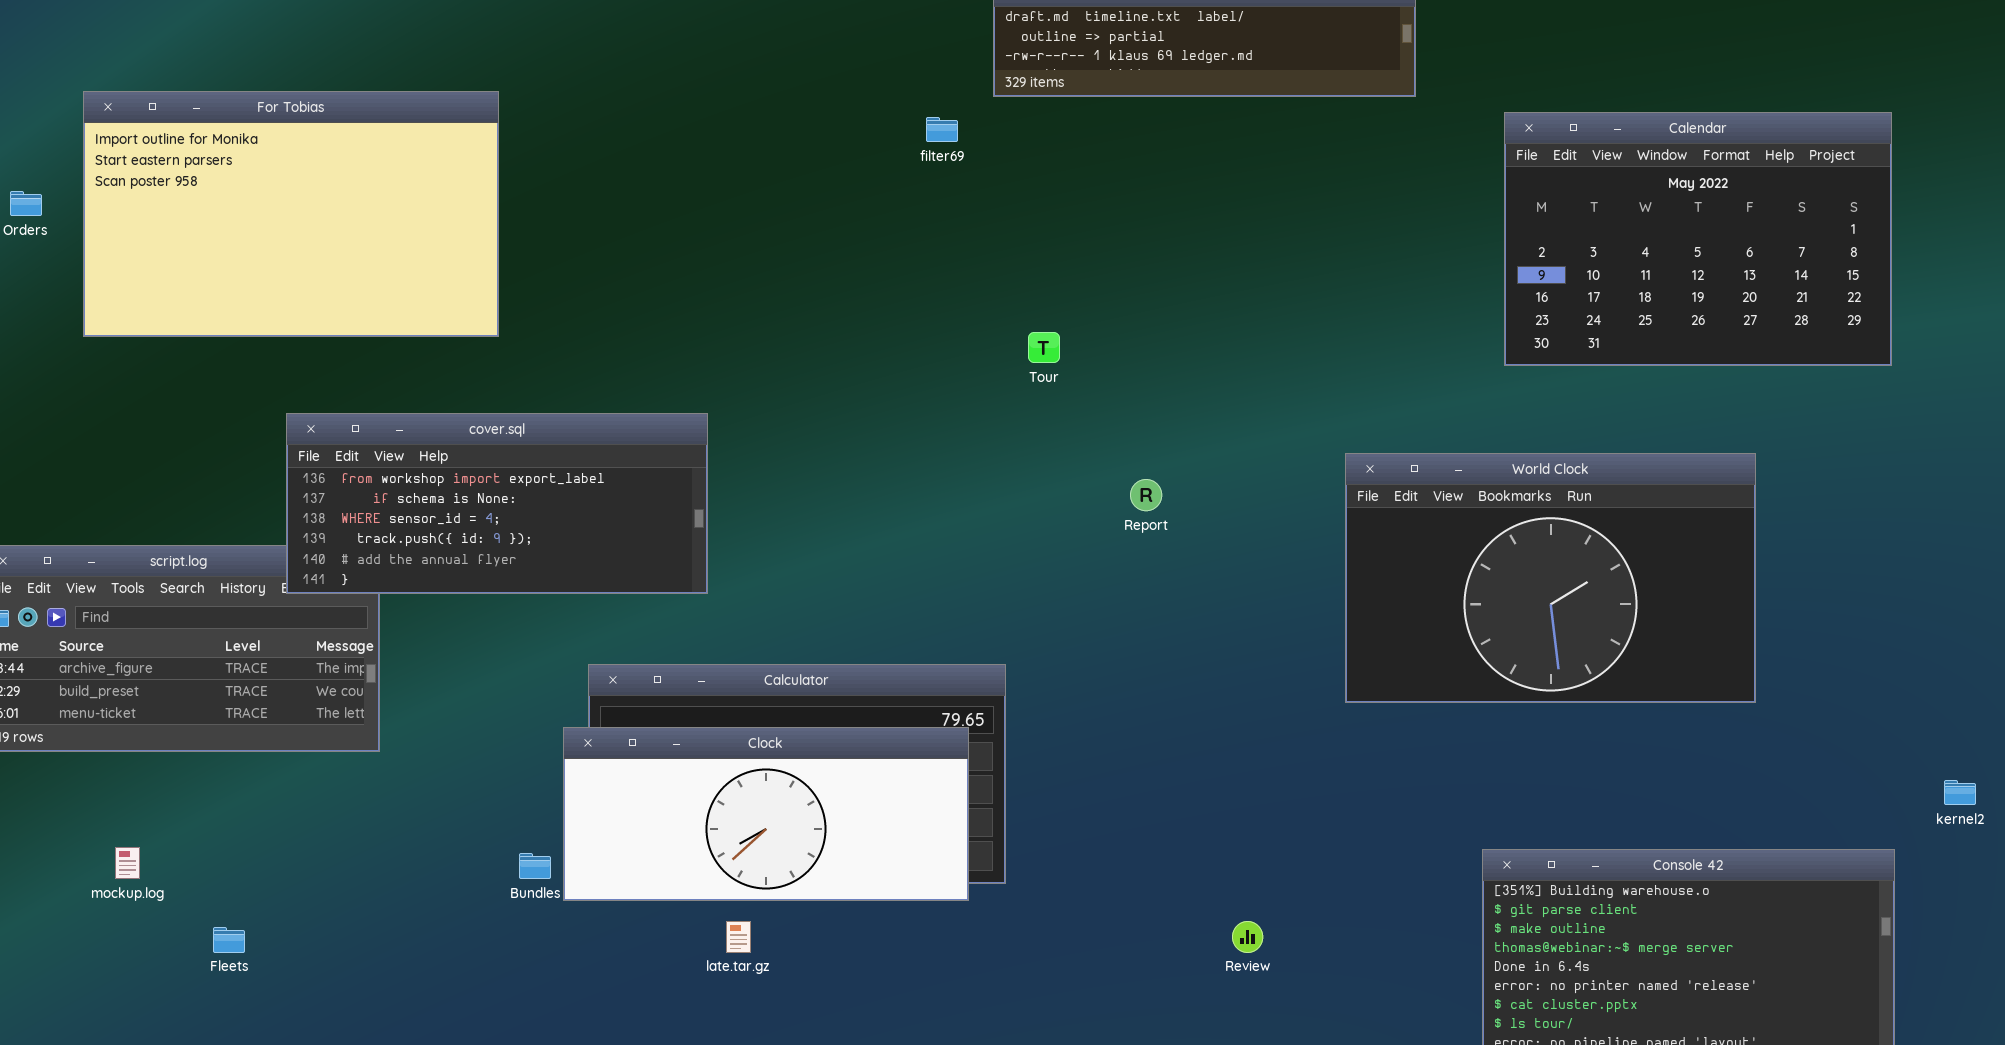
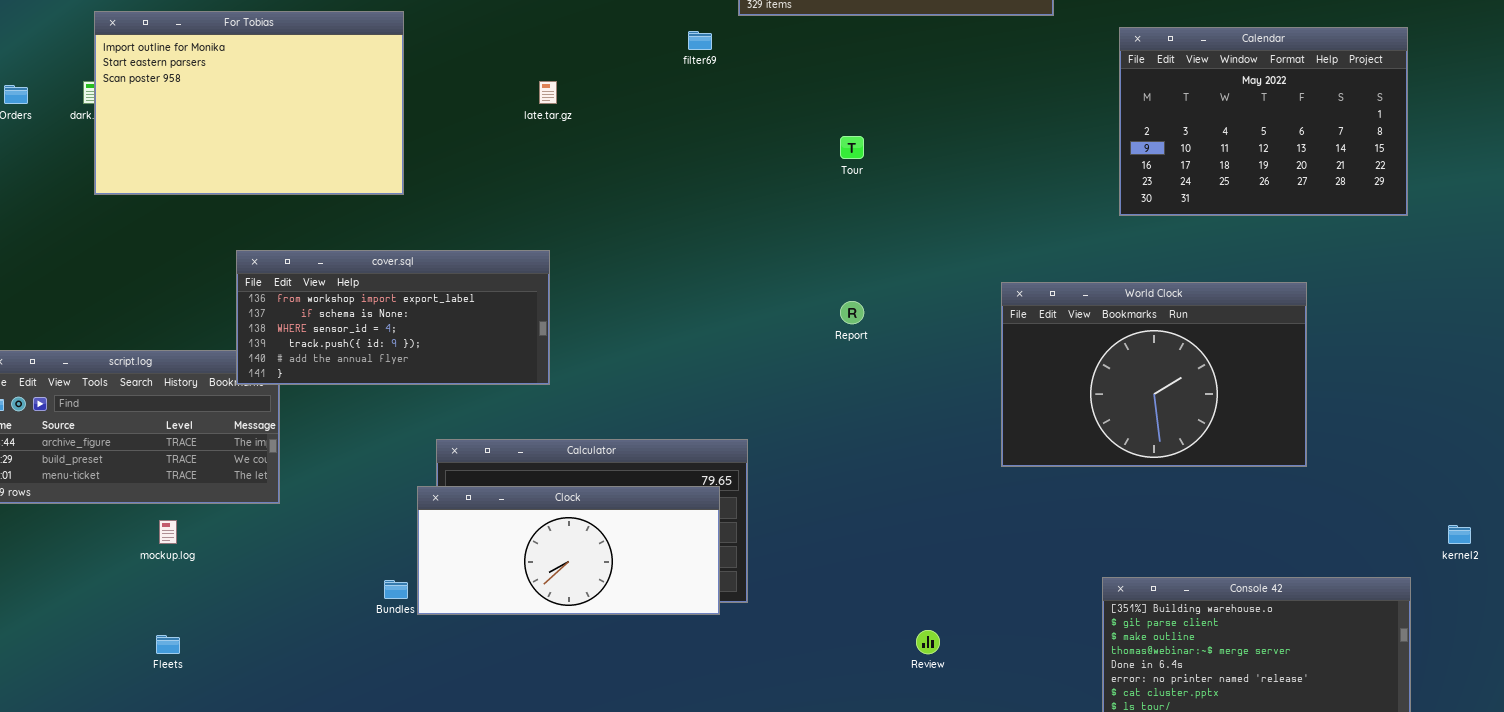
For Tobias: [83,91,499,337] -> [94,11,404,195], moved
Tour: [1028,332,1060,363] -> [840,136,864,159], moved
cover.sql: [286,413,708,594] -> [236,250,550,385], moved
mockup.log: [115,847,140,879] -> [159,520,177,544], moved
late.tar.gz: [726,921,751,953] -> [539,81,557,104], moved

